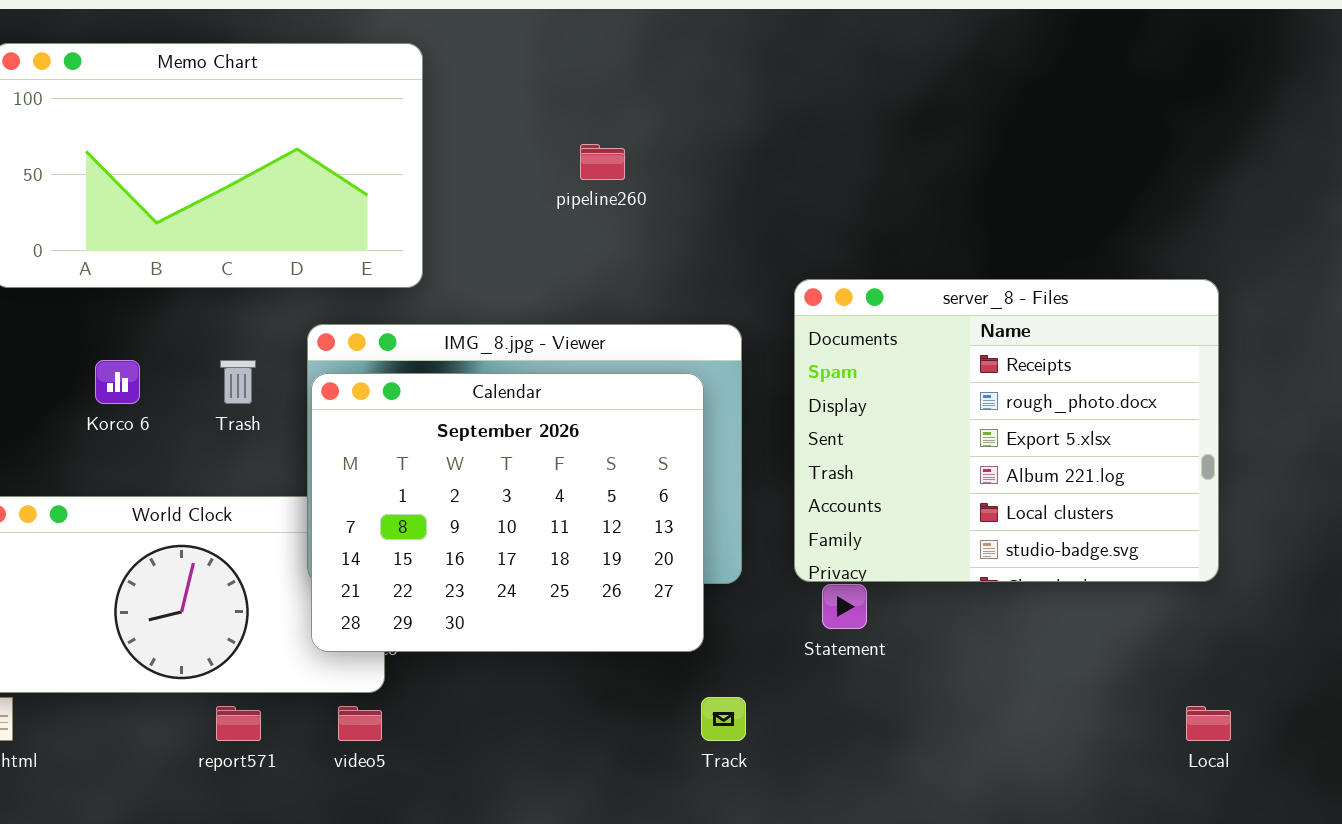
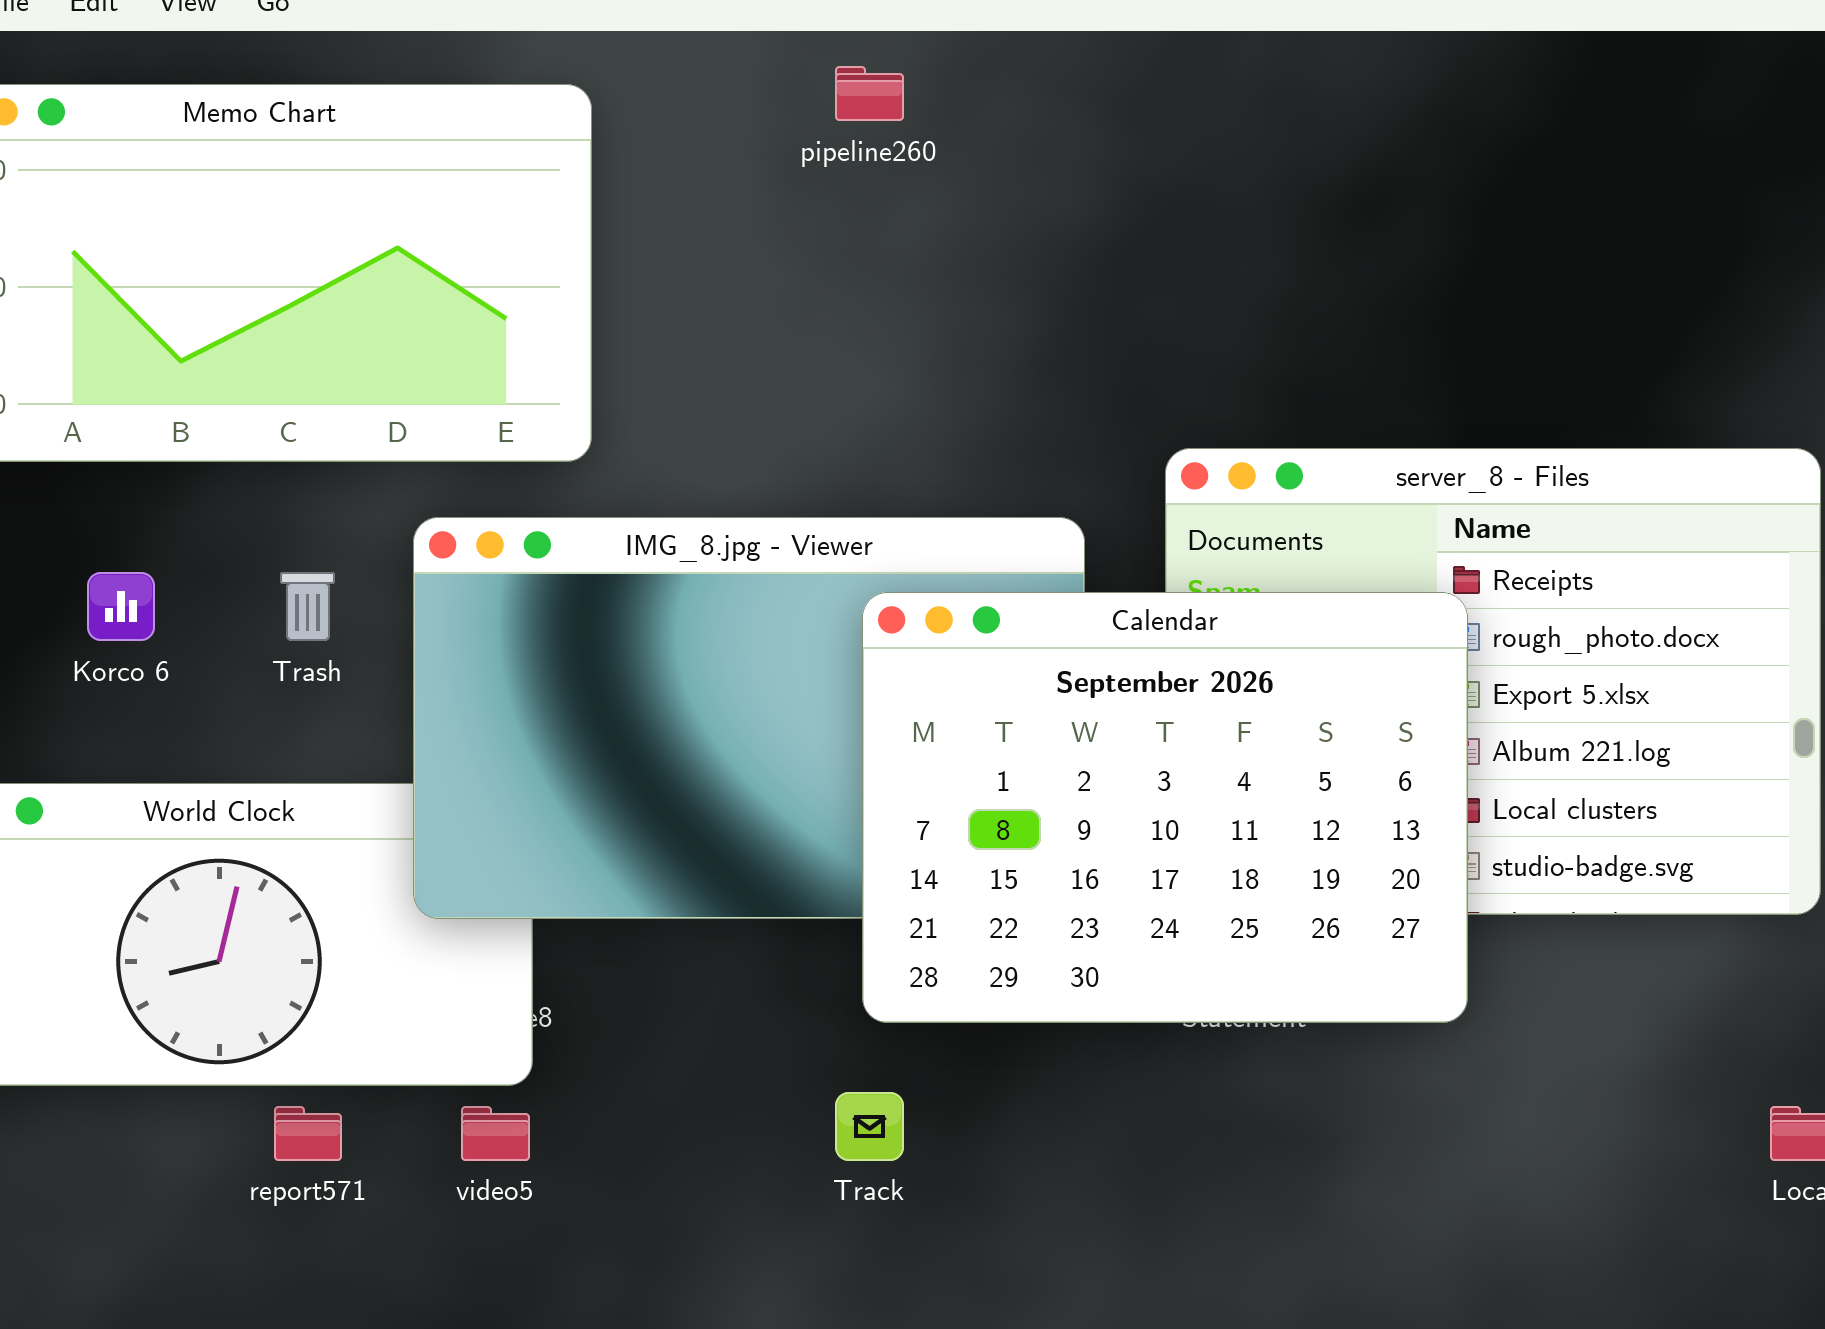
pipeline260: [580,144,625,180] -> [835,66,904,121], moved
Calendar: [311,373,704,652] -> [862,592,1468,1023], moved
Track: [701,697,746,741] -> [835,1092,904,1161], moved

